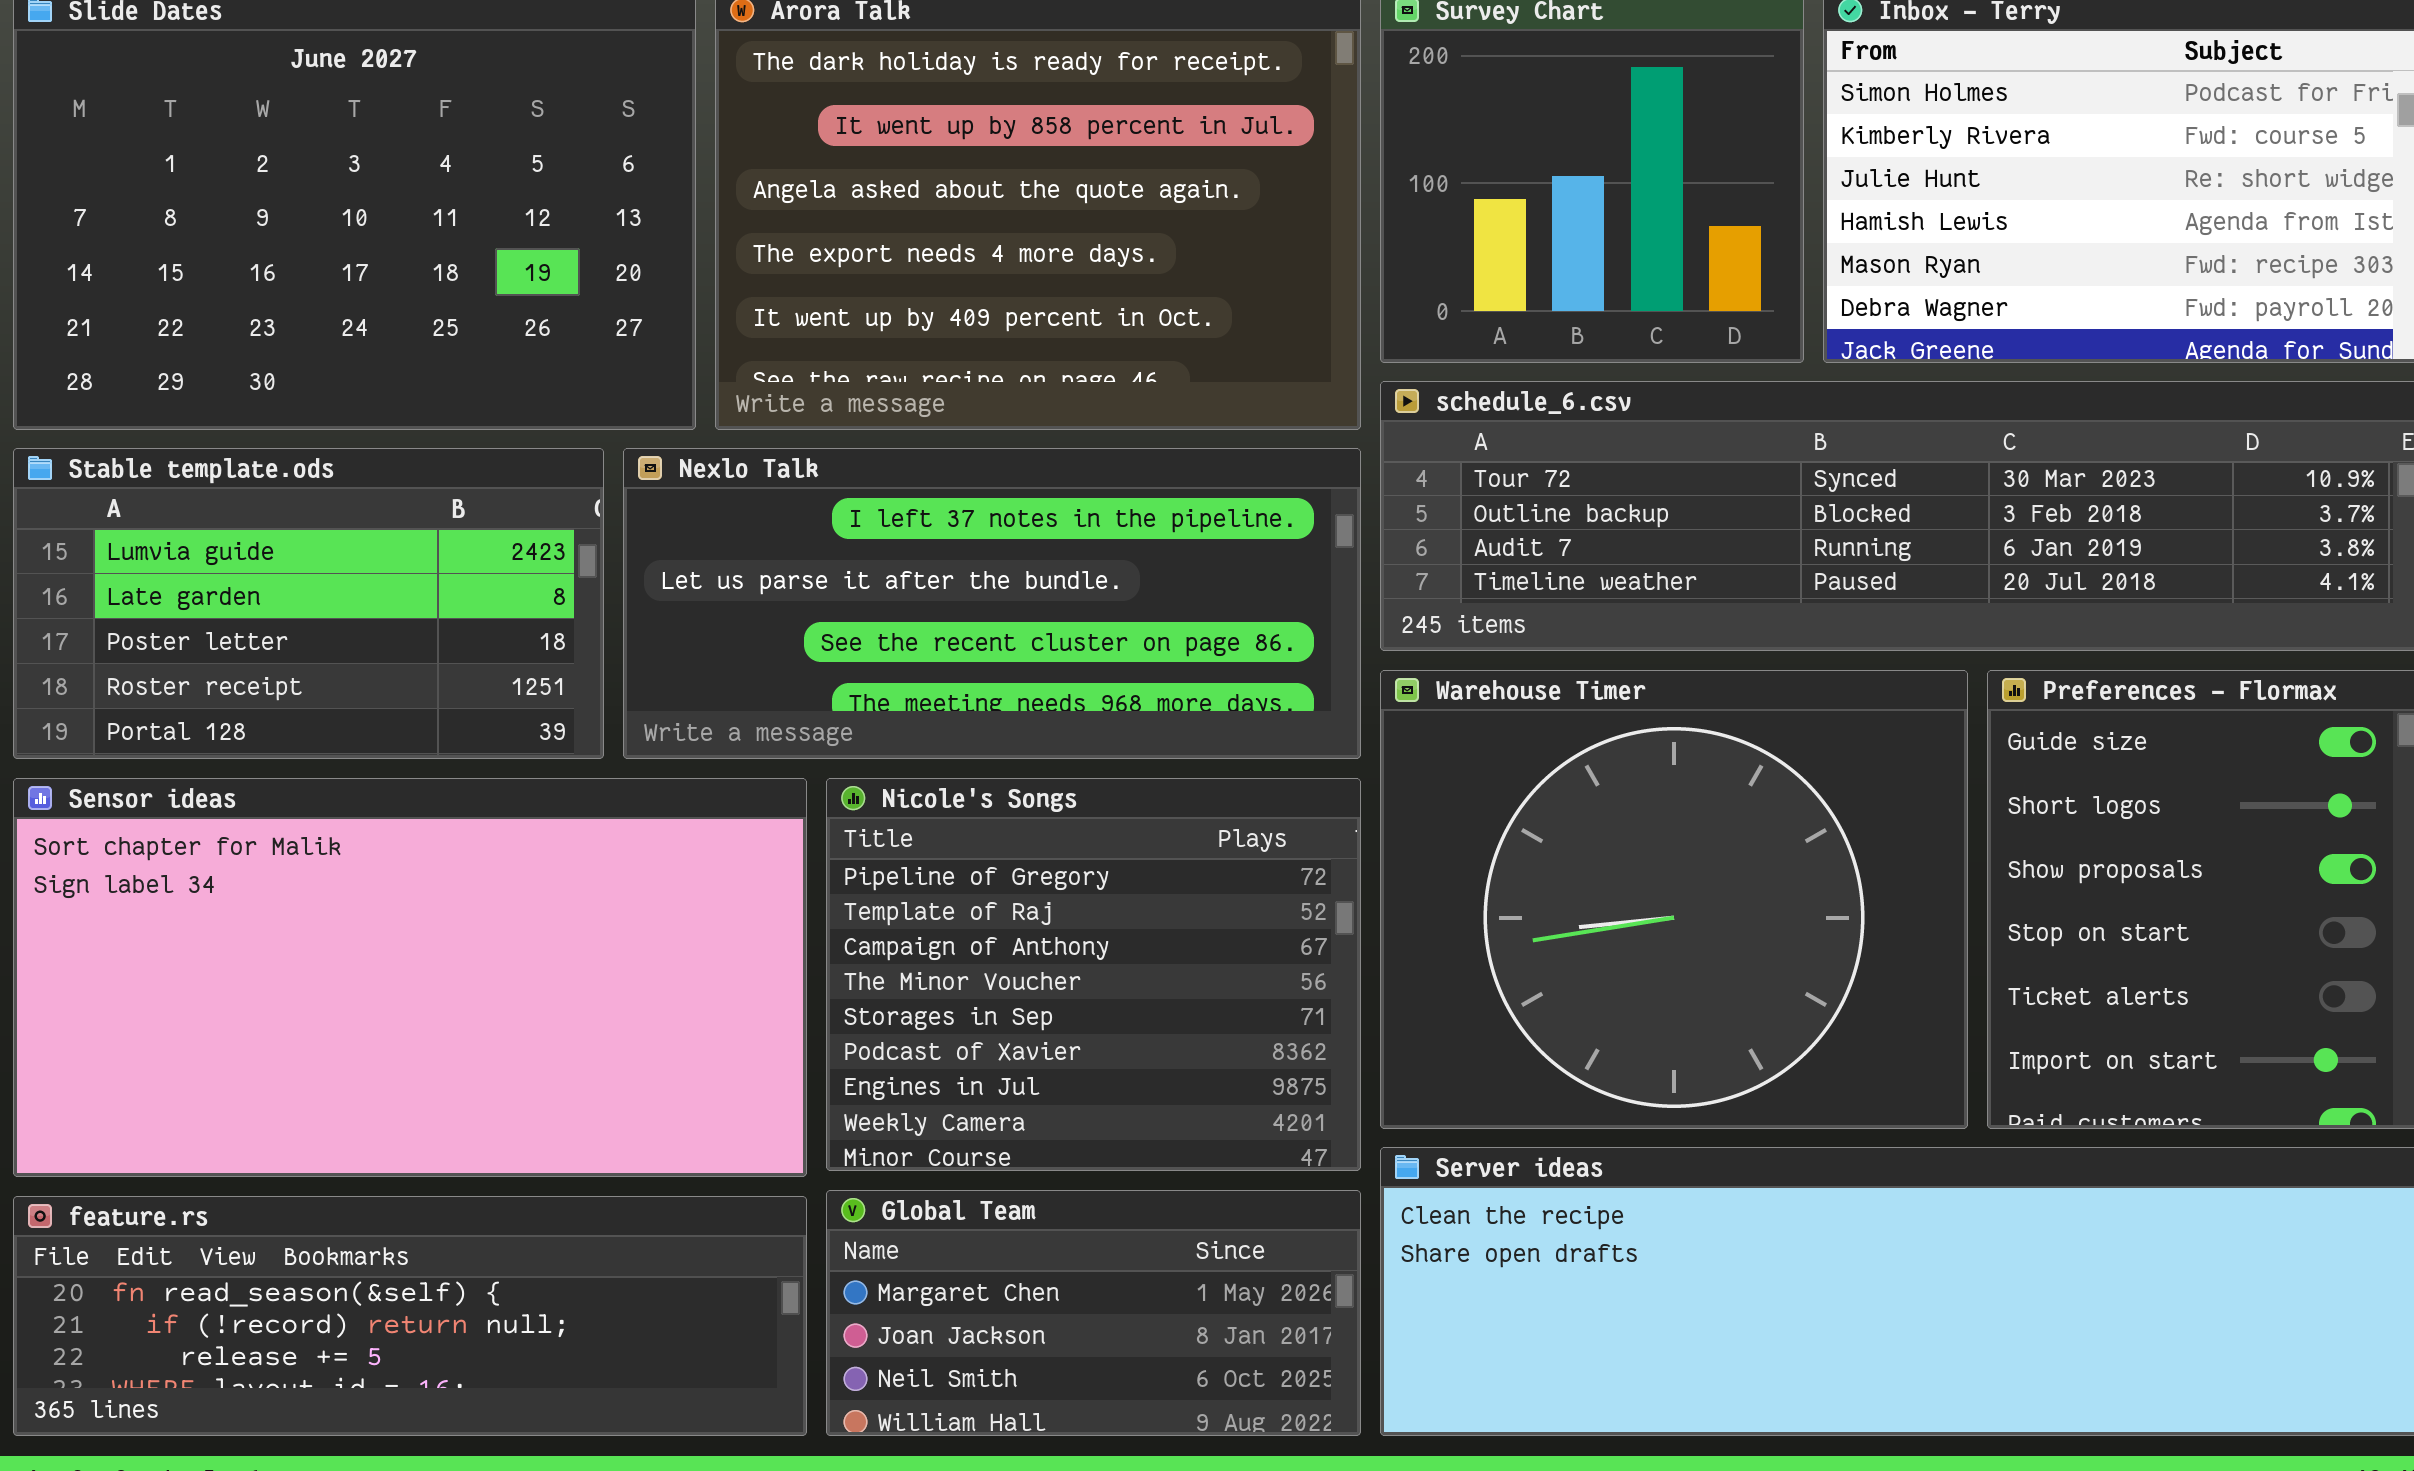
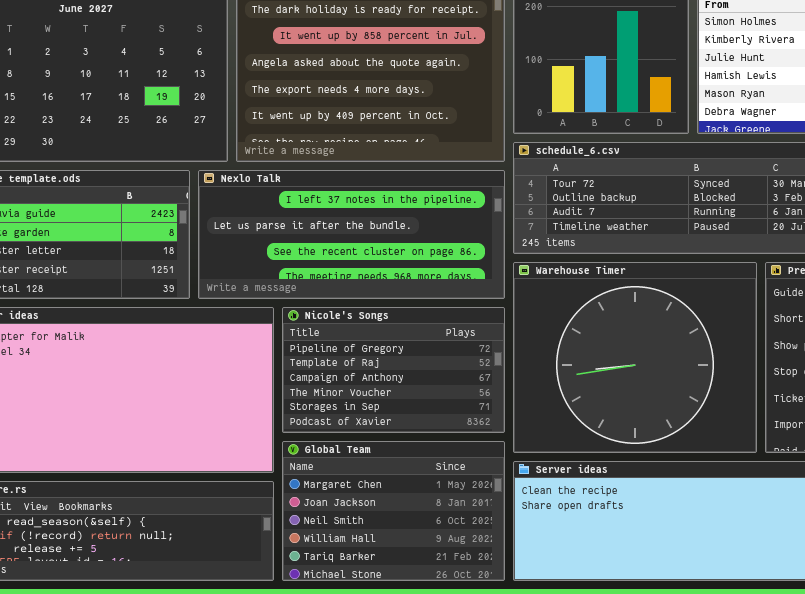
Nicole's Songs: [826,778,1361,1171] -> [282,307,505,433], resized
Global Team: [826,1190,1361,1436] -> [282,441,505,581], resized

